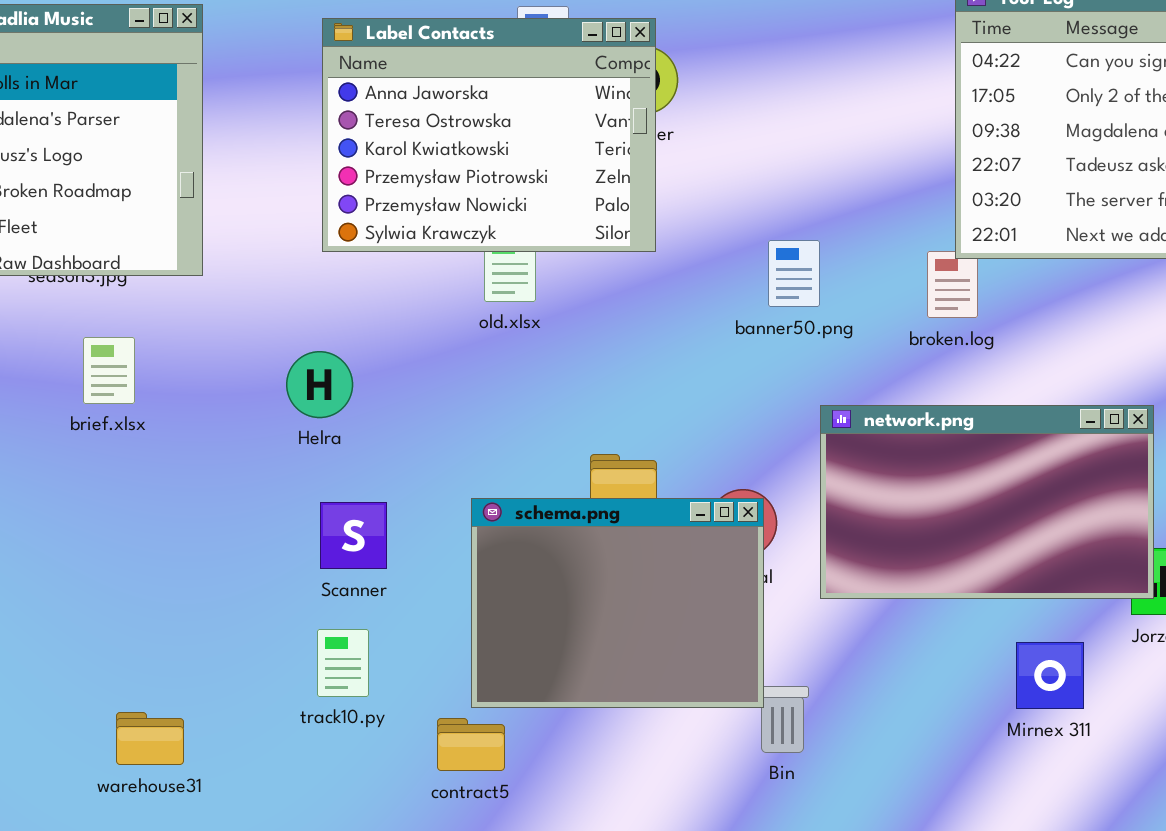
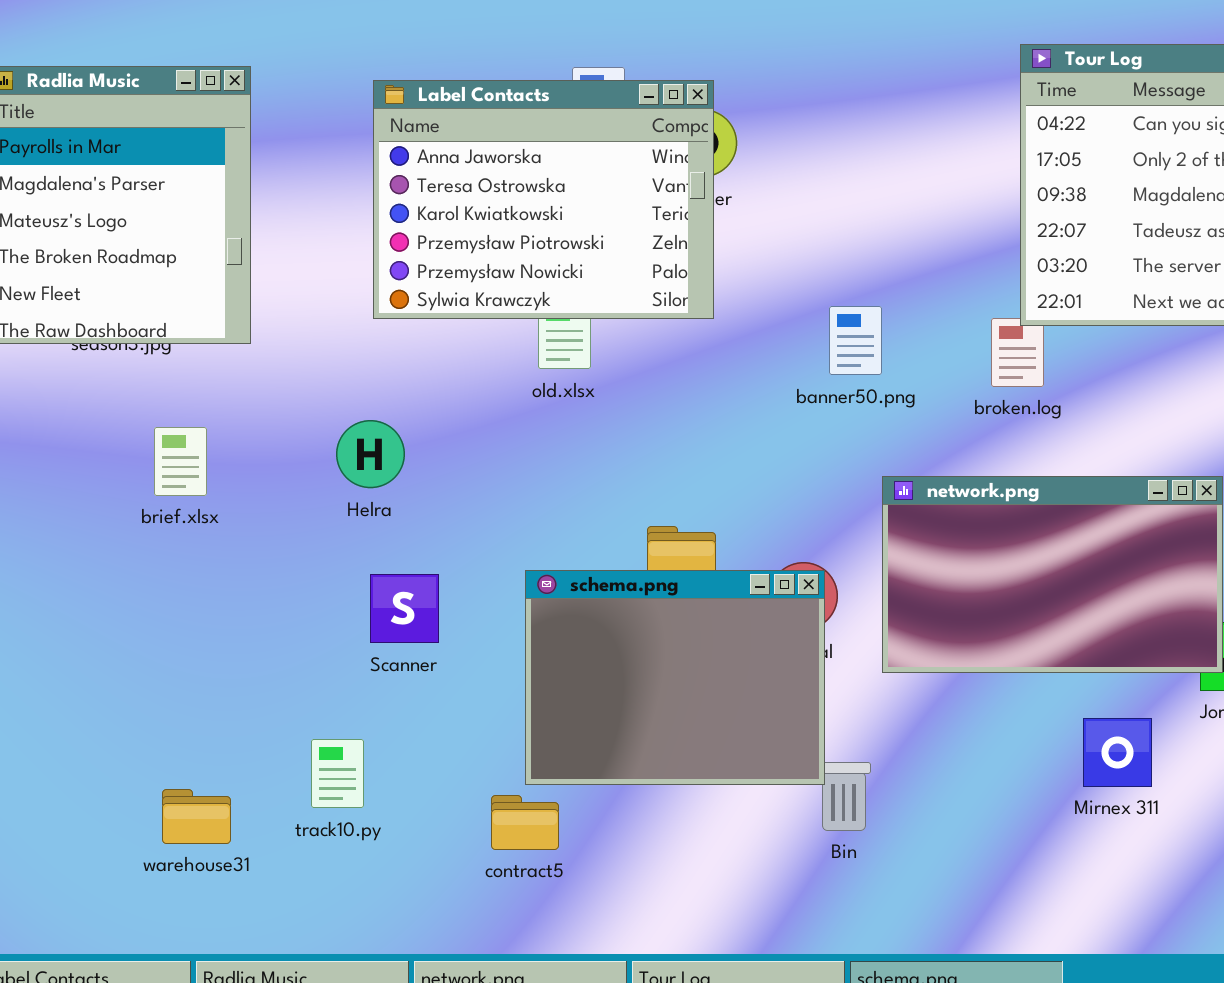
brief.xlsx: [83,337,135,404] -> [154,427,207,496], moved
track10.py: [317,629,369,697] -> [311,739,364,808], moved

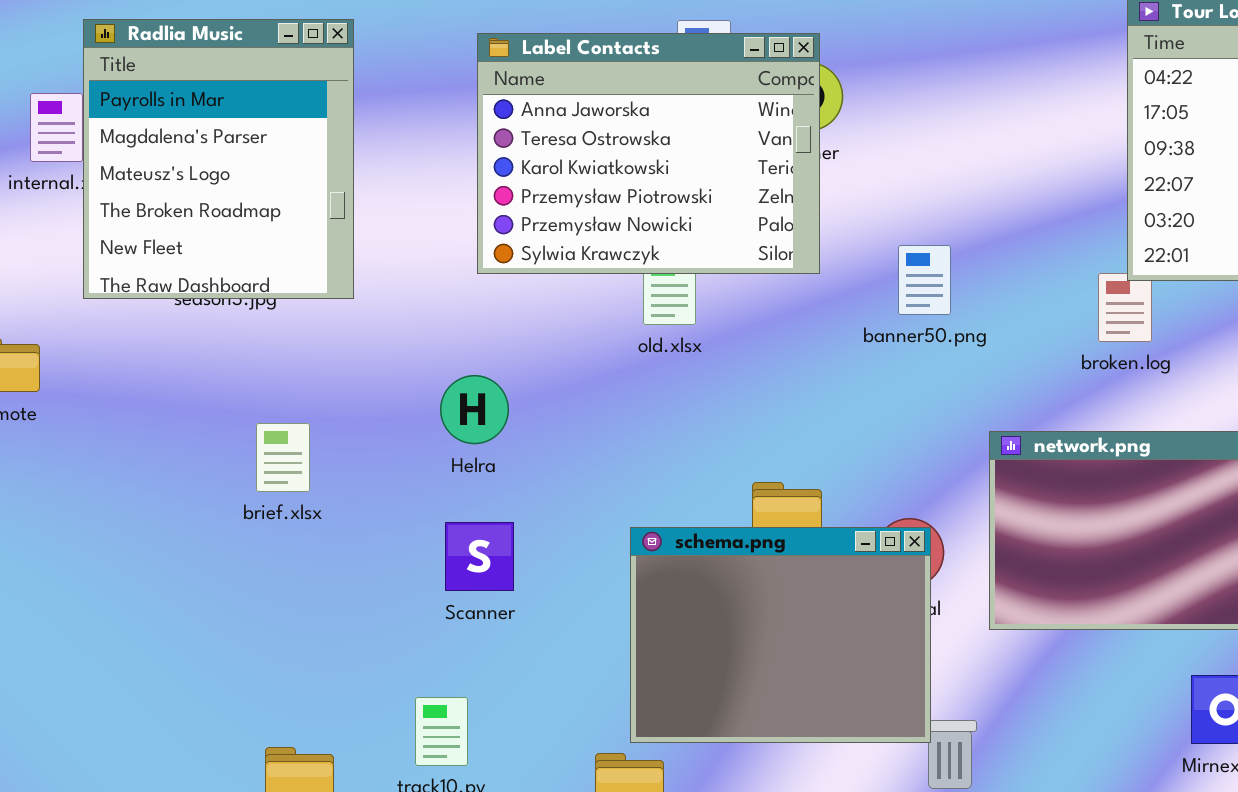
banner50.png: [829,306,882,375] -> [898,245,951,315], moved
brief.xlsx: [154,427,207,496] -> [256,423,310,492], moved
Scanner: [370,574,439,643] -> [445,522,514,591], moved

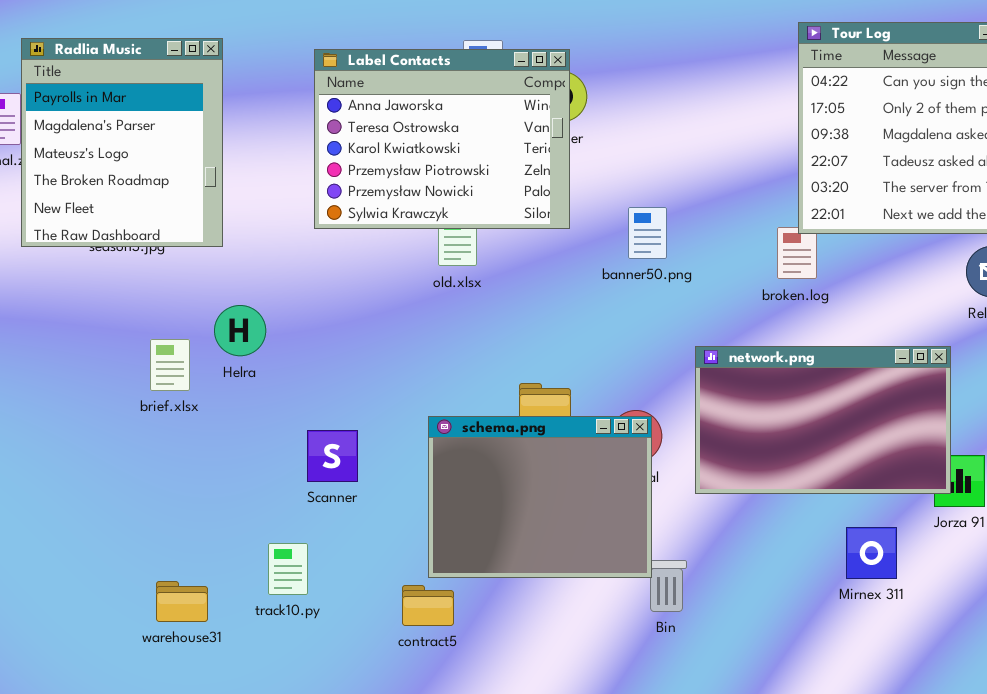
Helra: [440,375,509,444] -> [214,305,266,356], moved
Scanner: [445,522,514,591] -> [307,430,358,482], moved

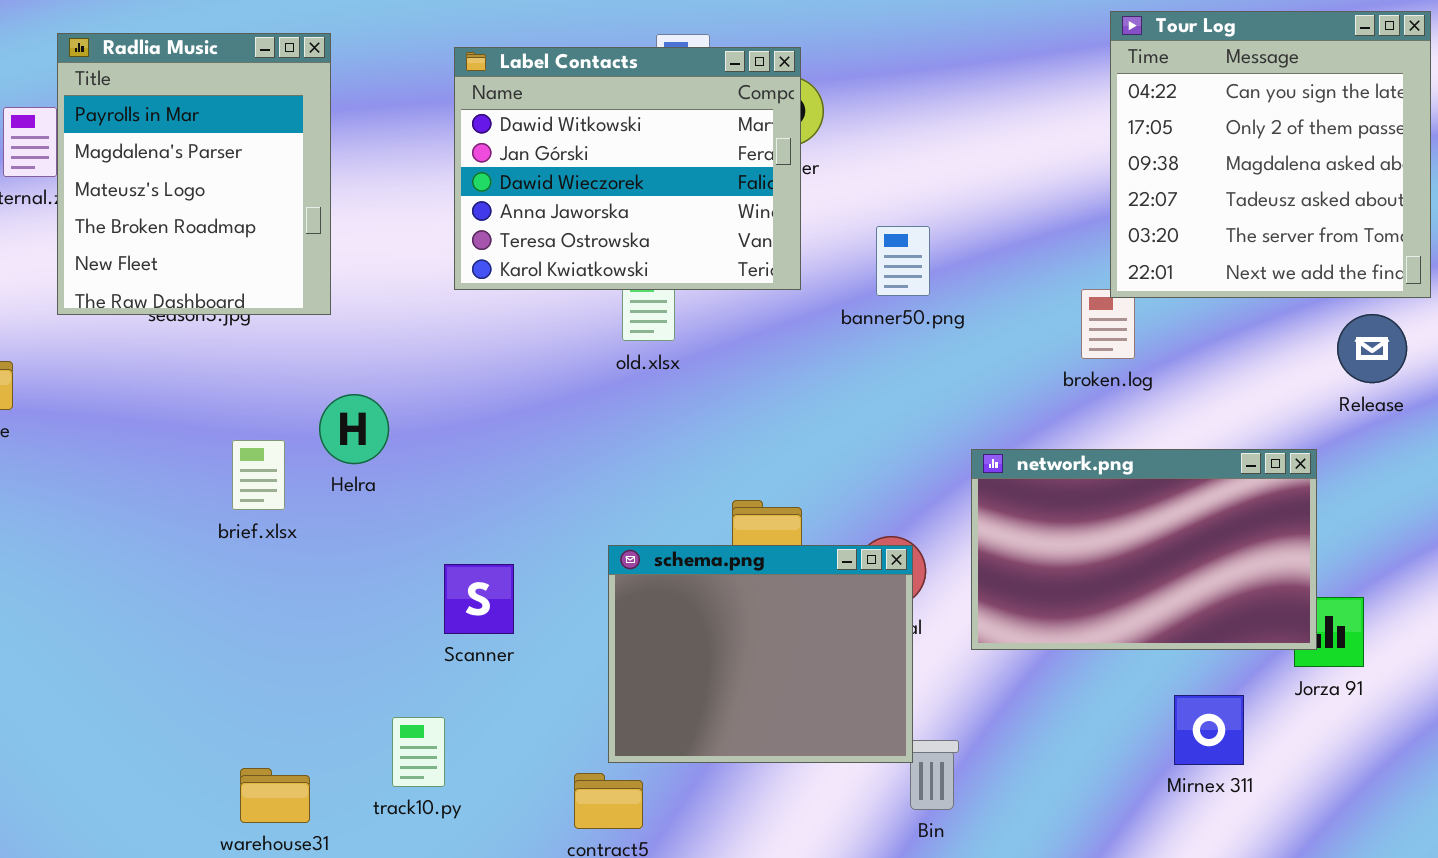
Label Contacts: [314,49,570,229] -> [454,47,801,290], scrolled up 3 rows
banner50.png: [628,207,667,259] -> [876,226,930,296], moved

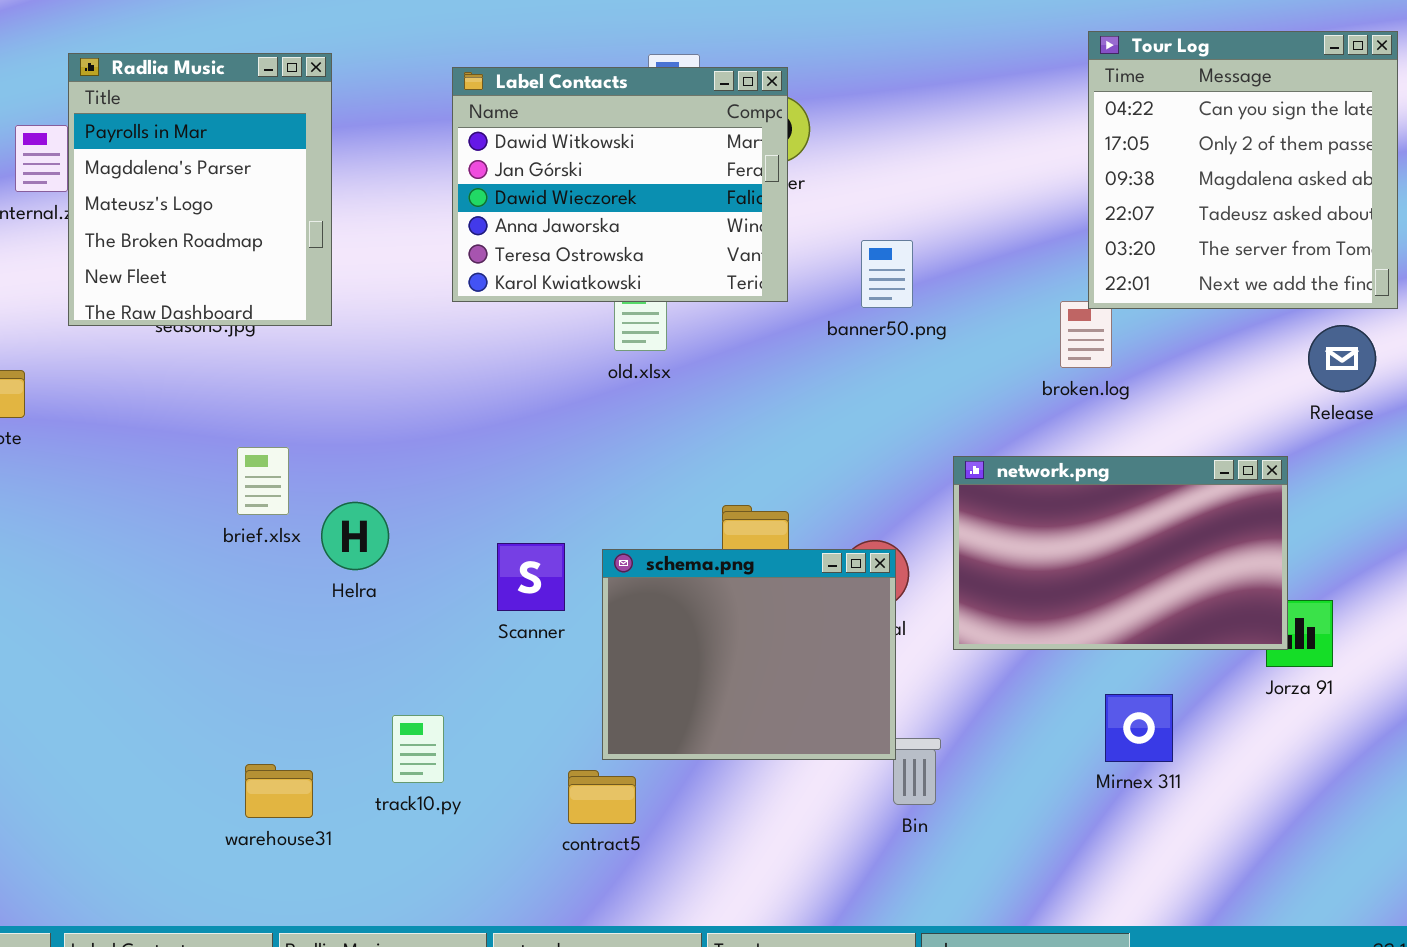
Helra: [319,394,389,464] -> [321,502,389,570], moved
Scanner: [444,564,514,634] -> [497,543,565,611], moved
Mirnex 311: [1174,695,1244,765] -> [1105,694,1173,762], moved

